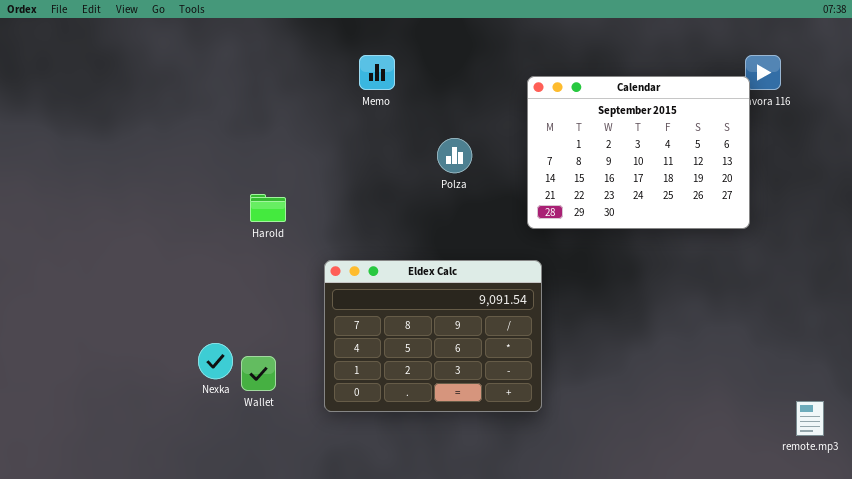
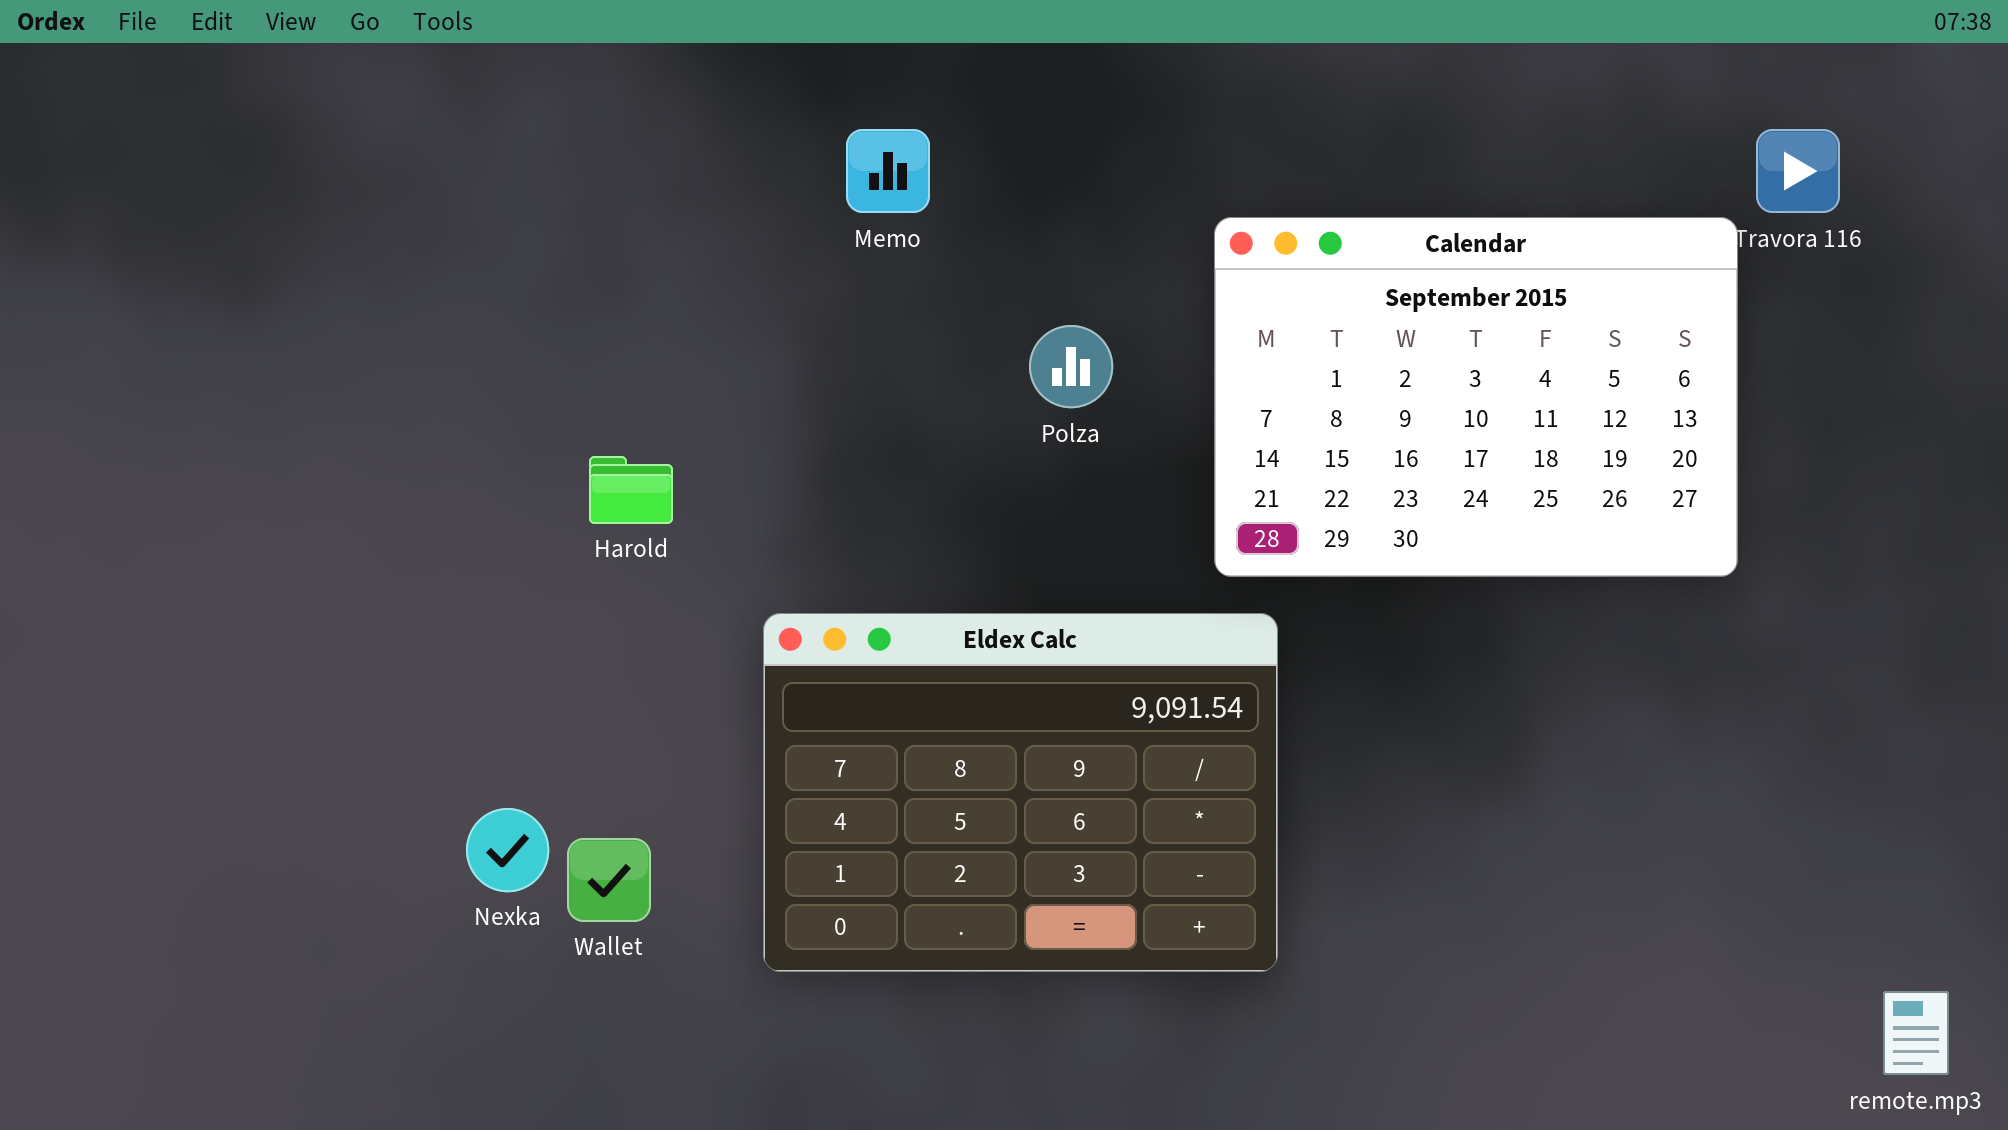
Calendar: [527,76,750,229] -> [1214,217,1738,577], moved
remote.mp3: [796,401,824,436] -> [1883,991,1949,1075], moved

